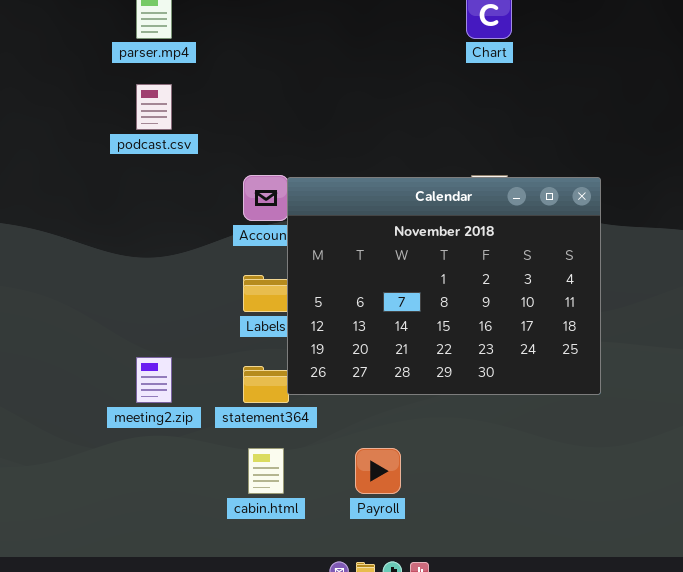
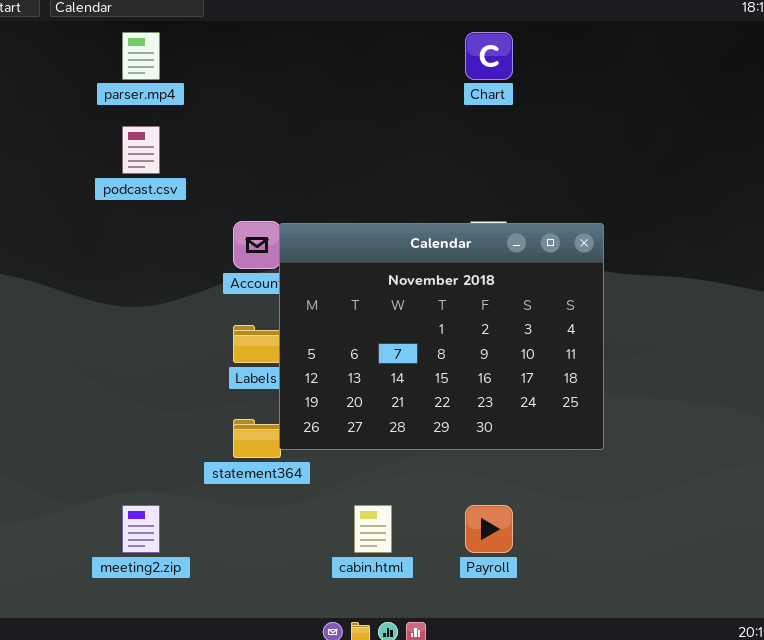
meeting2.zip: [136,357,172,403] -> [122,505,160,553], moved
cabin.html: [248,448,284,494] -> [354,505,392,553], moved
Payroll: [355,448,401,494] -> [465,505,513,553], moved

